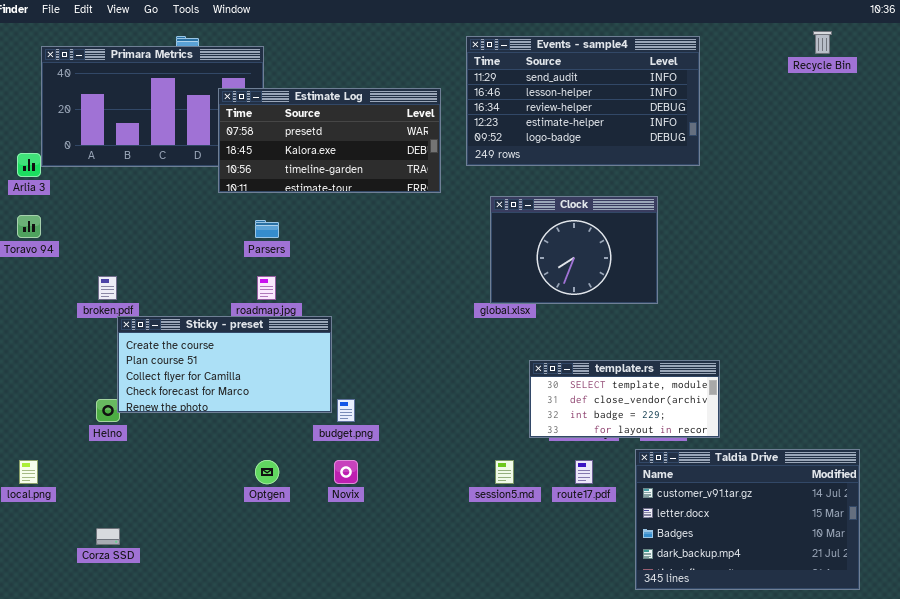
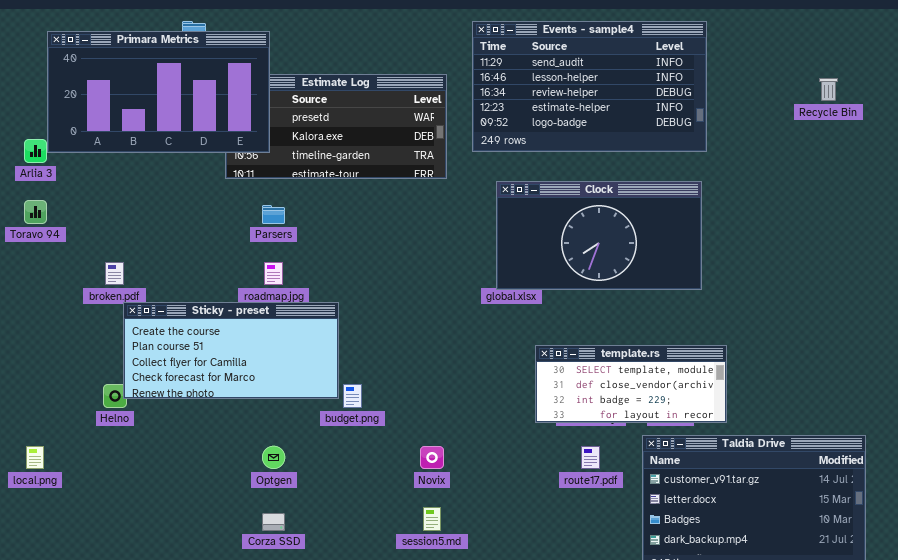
Recycle Bin: [813,31,832,54] -> [819,78,838,101], moved
Primara Metrics: [41,46,264,167] -> [47,31,270,153], raised
Clock: [490,196,658,304] -> [496,181,702,290], resized
Novix: [334,460,358,484] -> [420,446,444,469], moved
session5.md: [495,460,514,484] -> [423,507,441,531], moved
Corza SSD: [96,528,120,545] -> [262,513,285,531], moved

